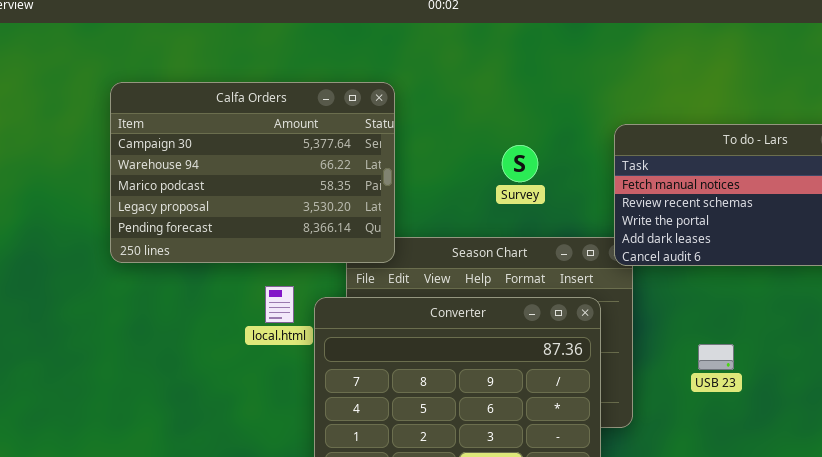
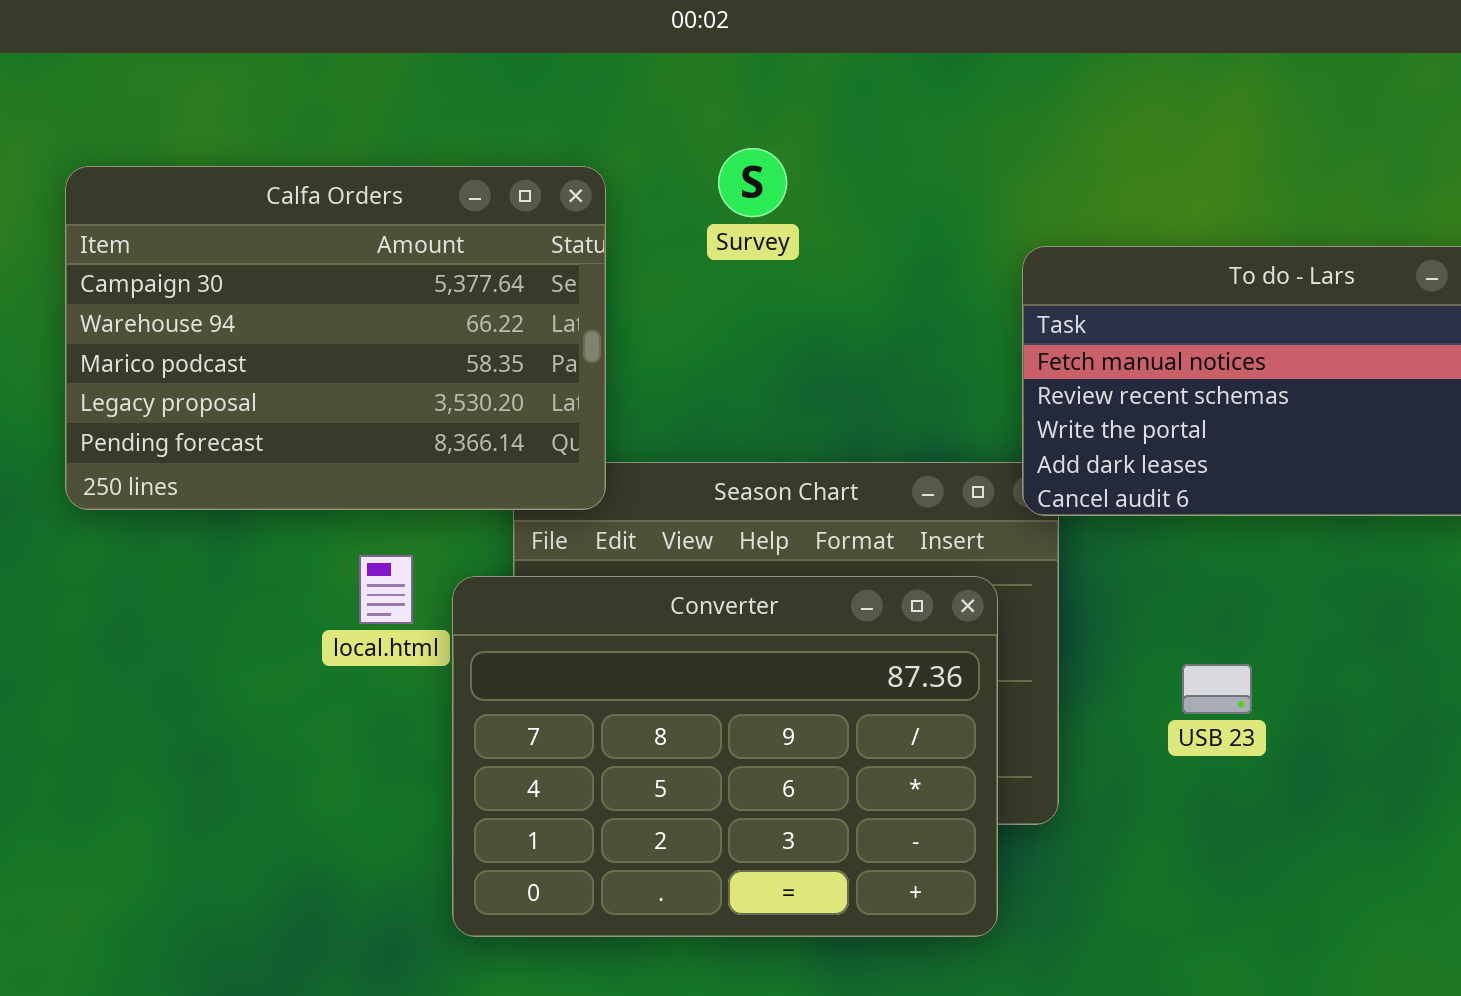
Survey: [502,145,538,182] -> [718,148,787,217], moved

